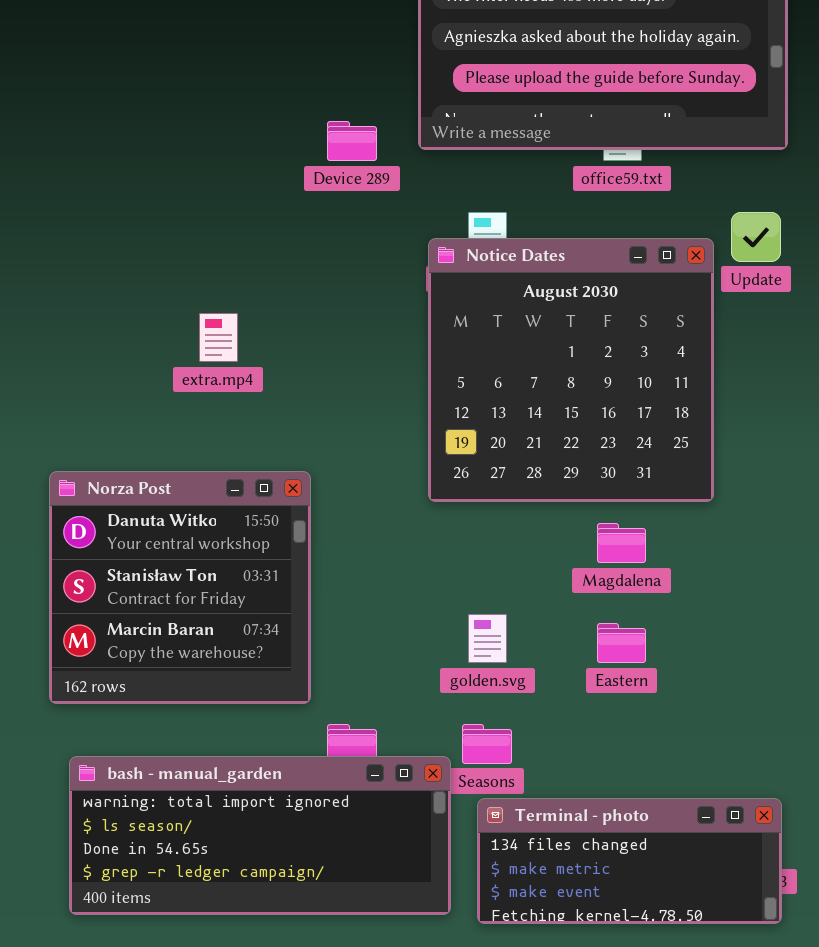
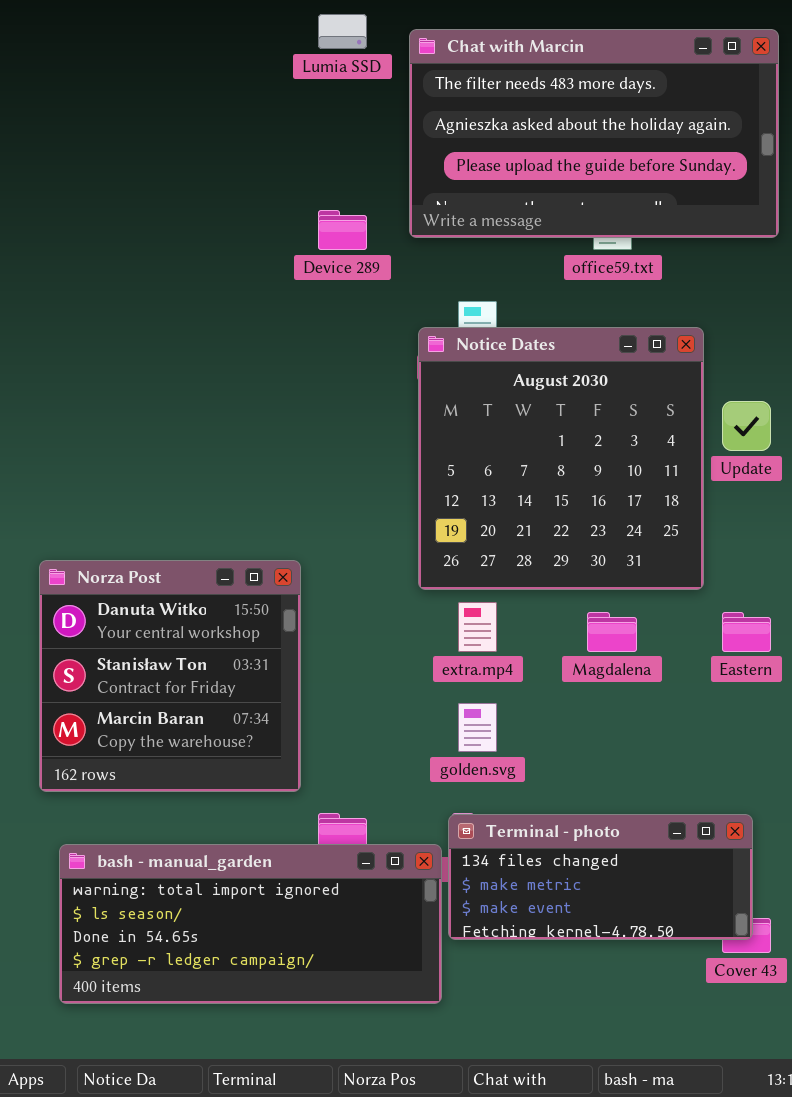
Update: [731,212,781,262] -> [722,401,771,451], moved
extra.mp4: [199,313,238,362] -> [458,602,497,652], moved
Eastern: [597,623,646,663] -> [722,612,771,652], moved
Terminal - photo: [477,798,782,924] -> [448,814,753,940], moved

